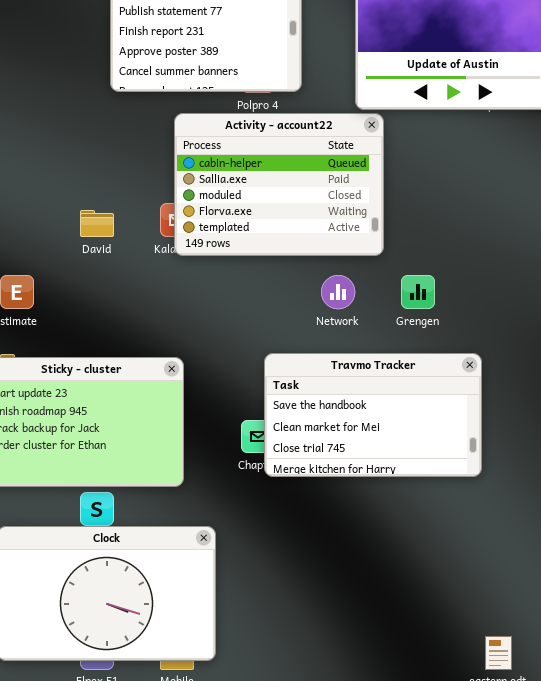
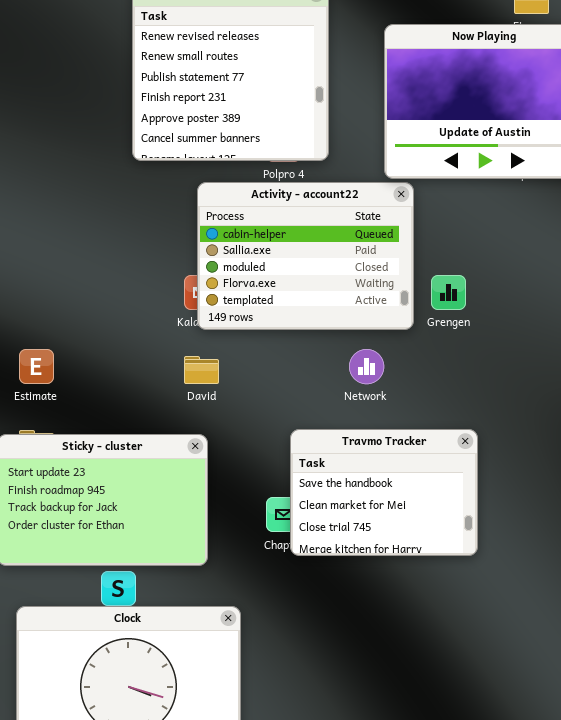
David: [80,210,114,237] -> [184,356,219,384], moved
Grengen: [401,275,435,309] -> [431,275,466,310], moved
Travmo Tracker: [264,353,482,477] -> [290,429,478,556], resized

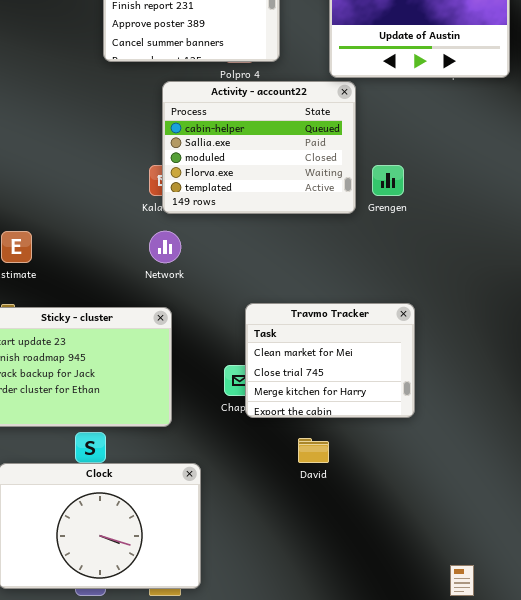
Network: [349,349,384,384] -> [149,231,181,263], moved
David: [184,356,219,384] -> [298,438,329,463], moved
Travmo Tracker: [290,429,478,556] -> [245,303,415,418], scrolled down 1 row

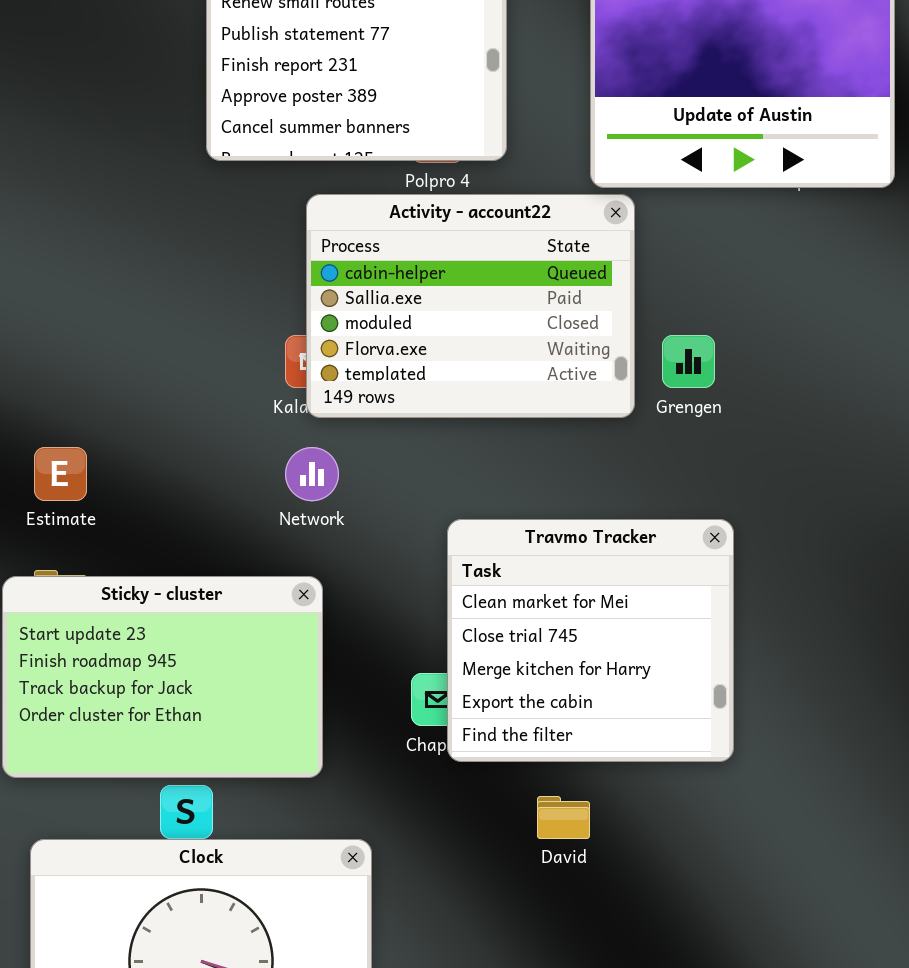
Travmo Tracker: [245,303,415,418] -> [447,519,734,762], resized

